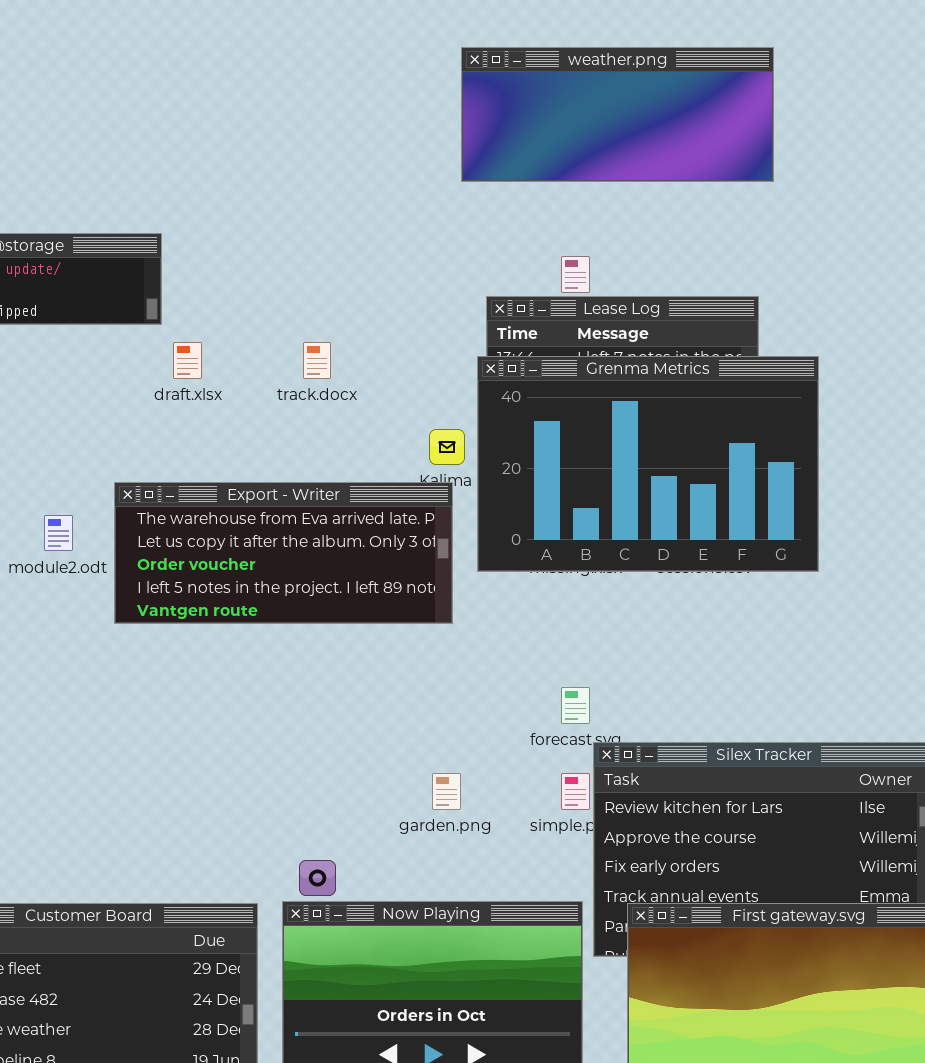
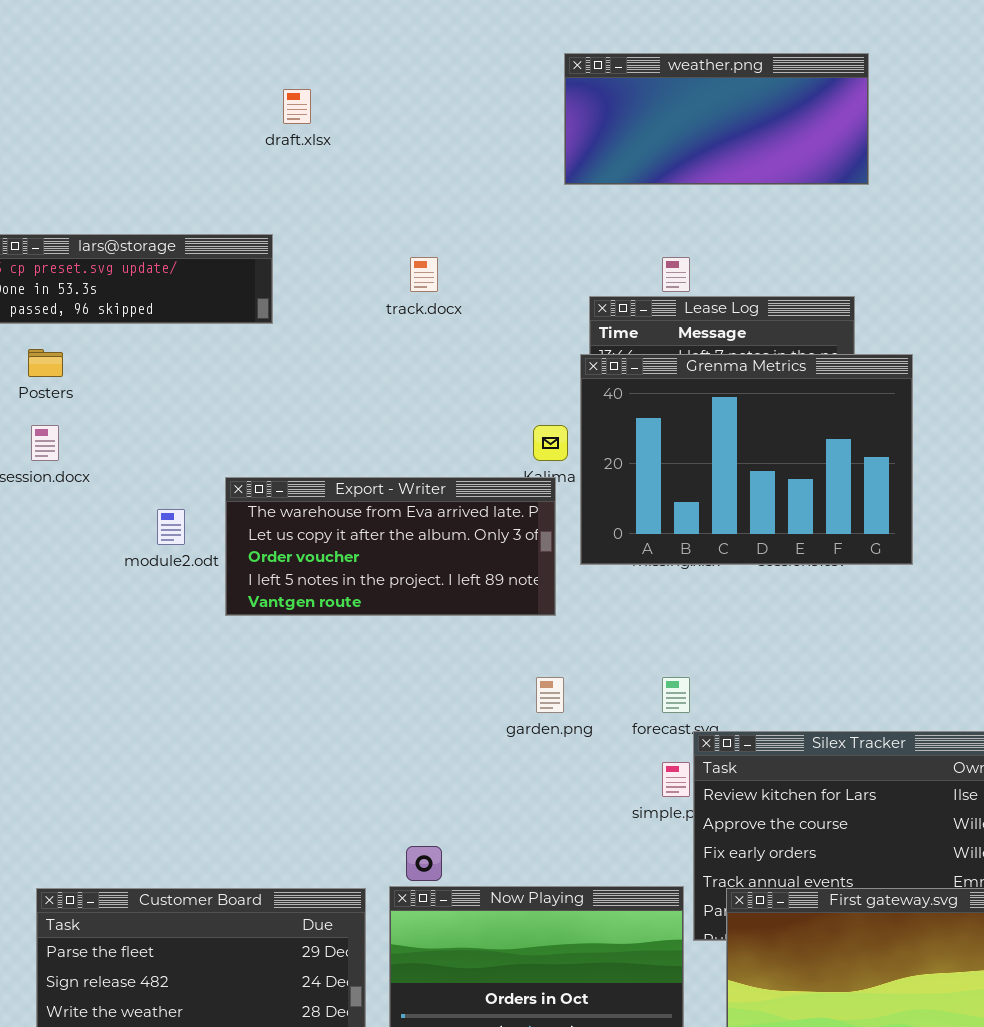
draft.xlsx: [173,342,202,379] -> [283,89,311,124], moved
track.docx: [303,342,331,379] -> [410,257,438,292], moved
garden.png: [432,773,461,810] -> [536,677,564,713], moved

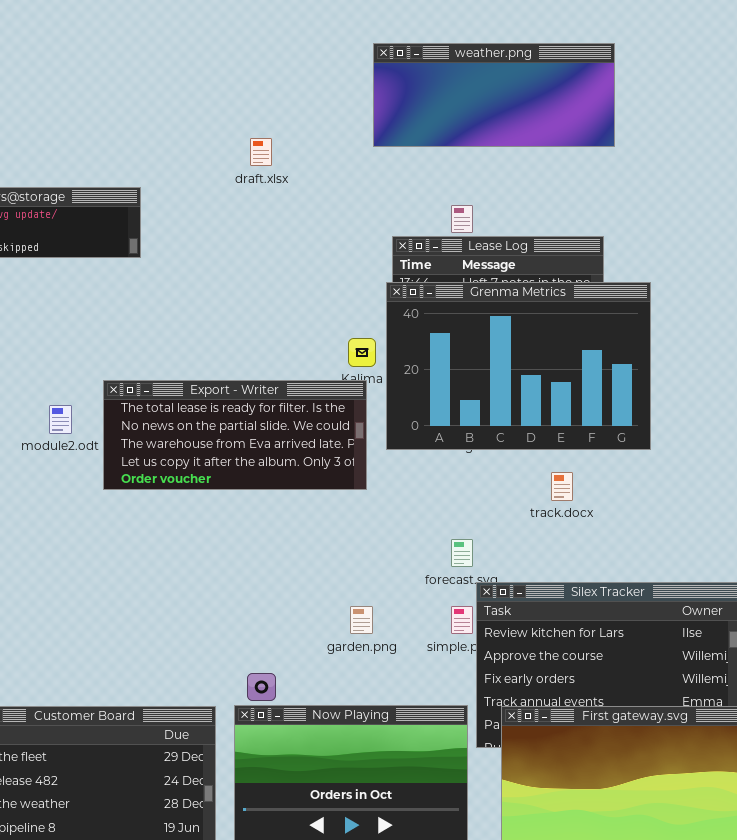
draft.xlsx: [283,89,311,124] -> [250,138,272,166], moved
track.docx: [410,257,438,292] -> [551,472,573,501], moved
Export - Writer: [225,477,556,616] -> [103,380,367,490], scrolled up 2 rows
garden.png: [536,677,564,713] -> [350,606,373,634], moved

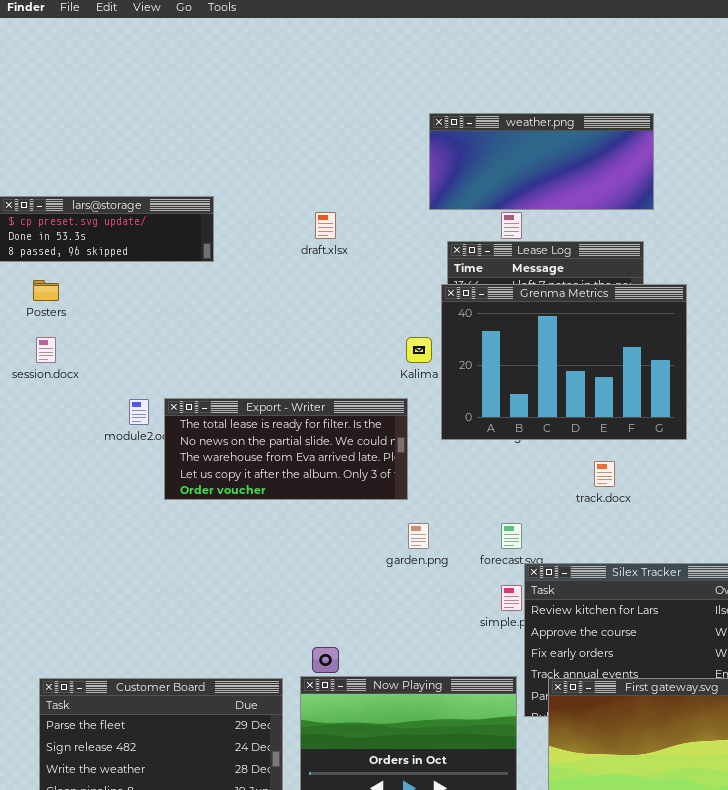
weather.png: [373,43,615,147] -> [429,113,654,210], moved
draft.xlsx: [250,138,272,166] -> [315,212,336,239], moved
Export - Writer: [103,380,367,490] -> [164,398,408,500], moved
garden.png: [350,606,373,634] -> [408,523,429,549], moved

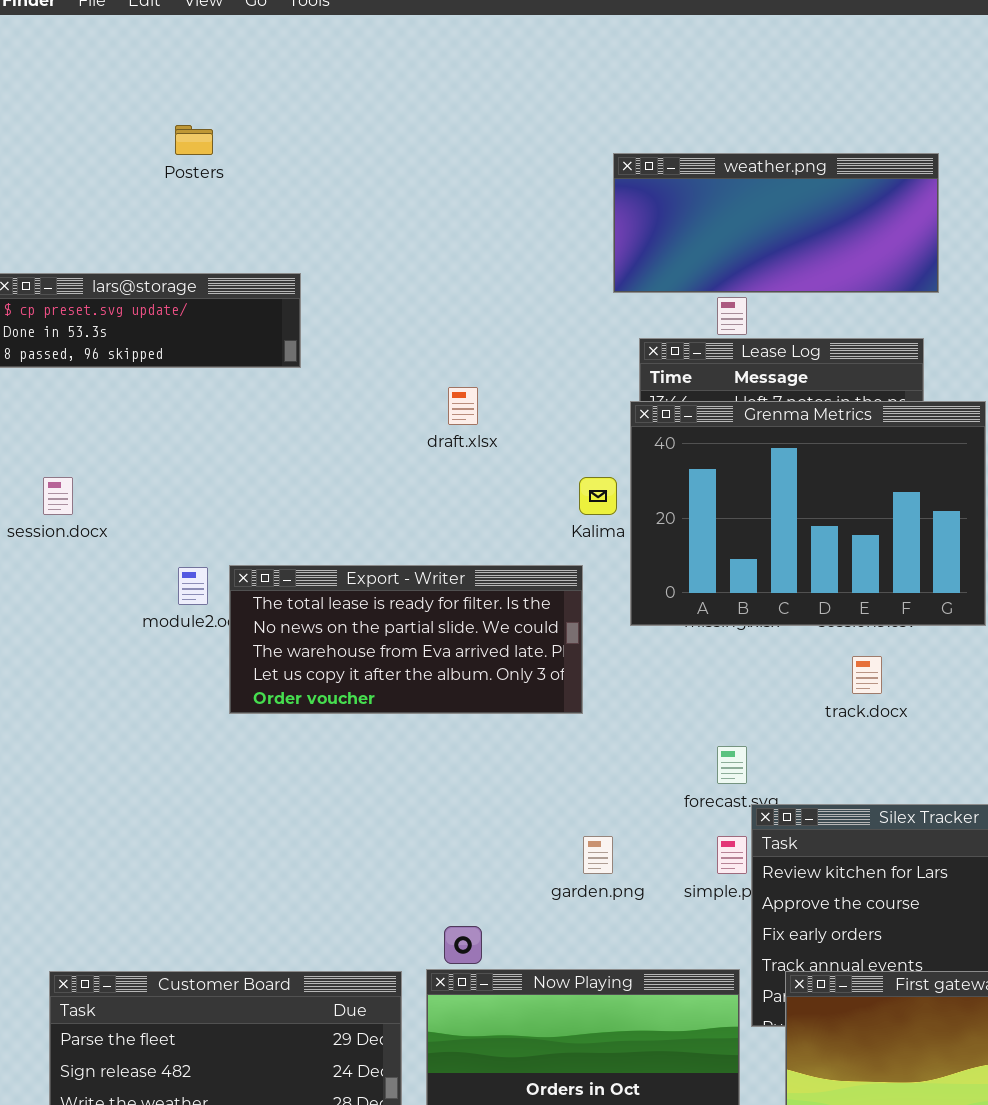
draft.xlsx: [315,212,336,239] -> [448,387,478,425], moved
Posters: [33,280,59,301] -> [175,125,213,155], moved
garden.png: [408,523,429,549] -> [583,836,613,874], moved

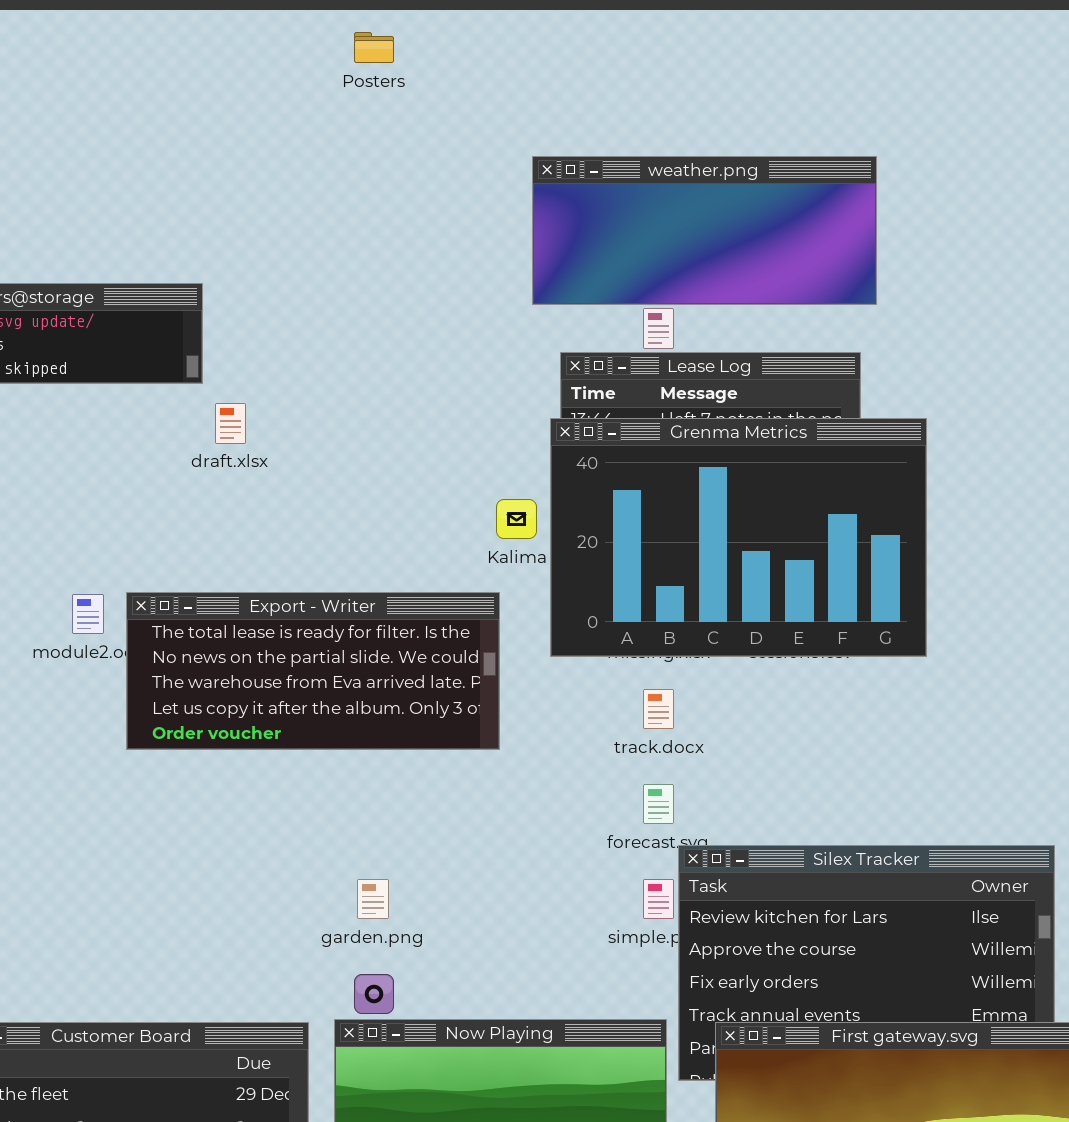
Posters: [175,125,213,155] -> [354,32,394,63], moved
draft.xlsx: [448,387,478,425] -> [215,403,246,444], moved
track.docx: [852,656,882,694] -> [643,689,674,729], moved
garden.png: [583,836,613,874] -> [357,879,389,919], moved

